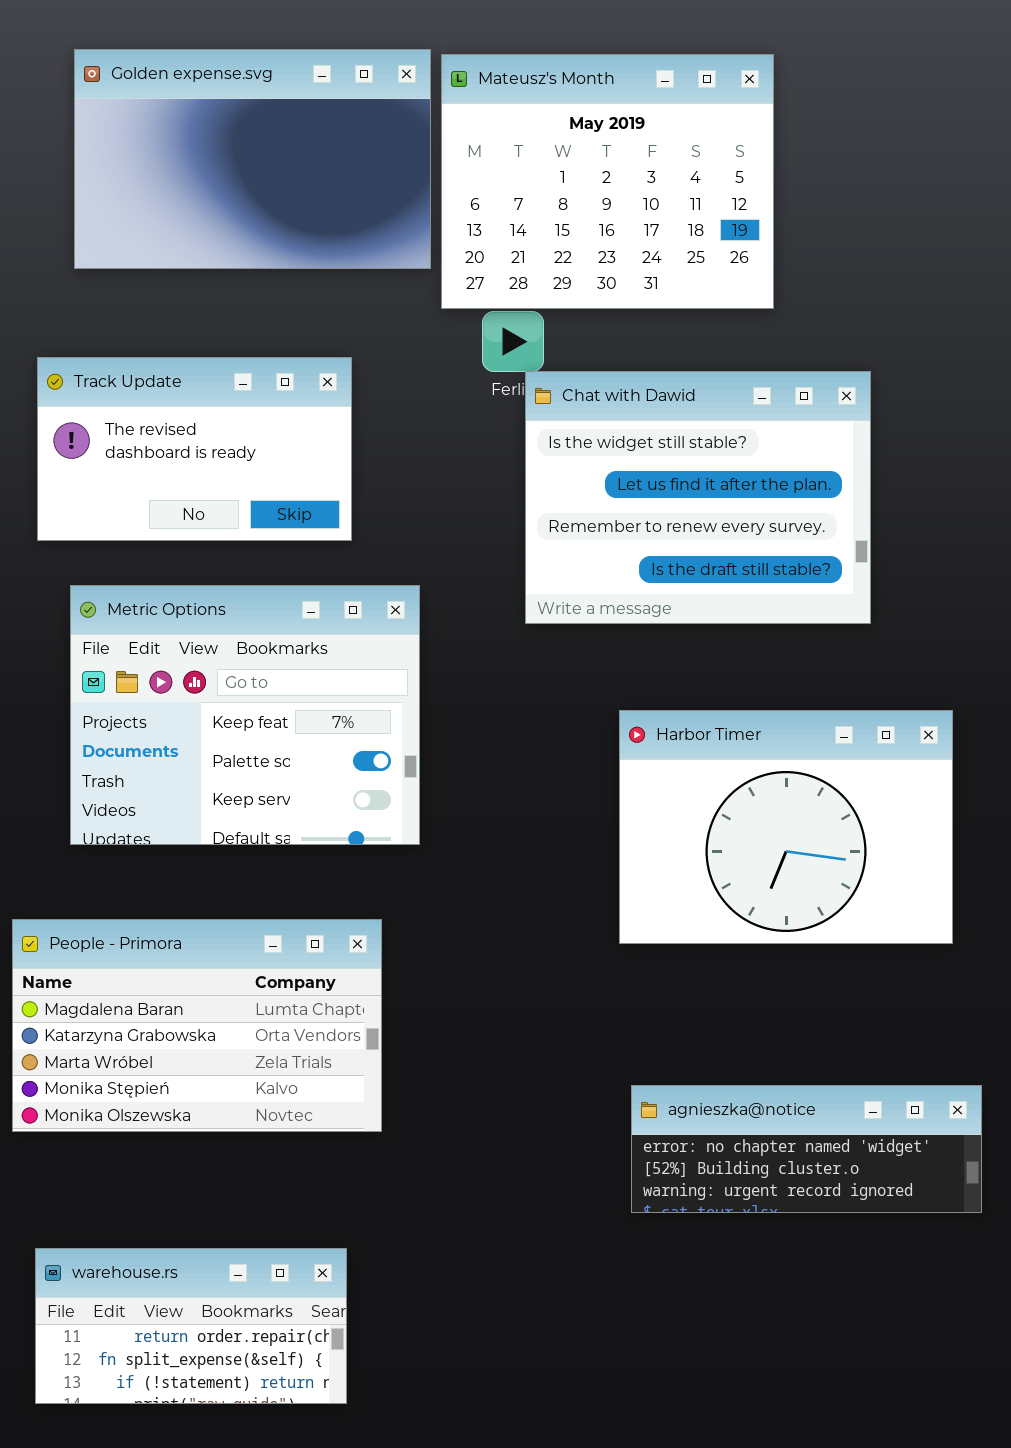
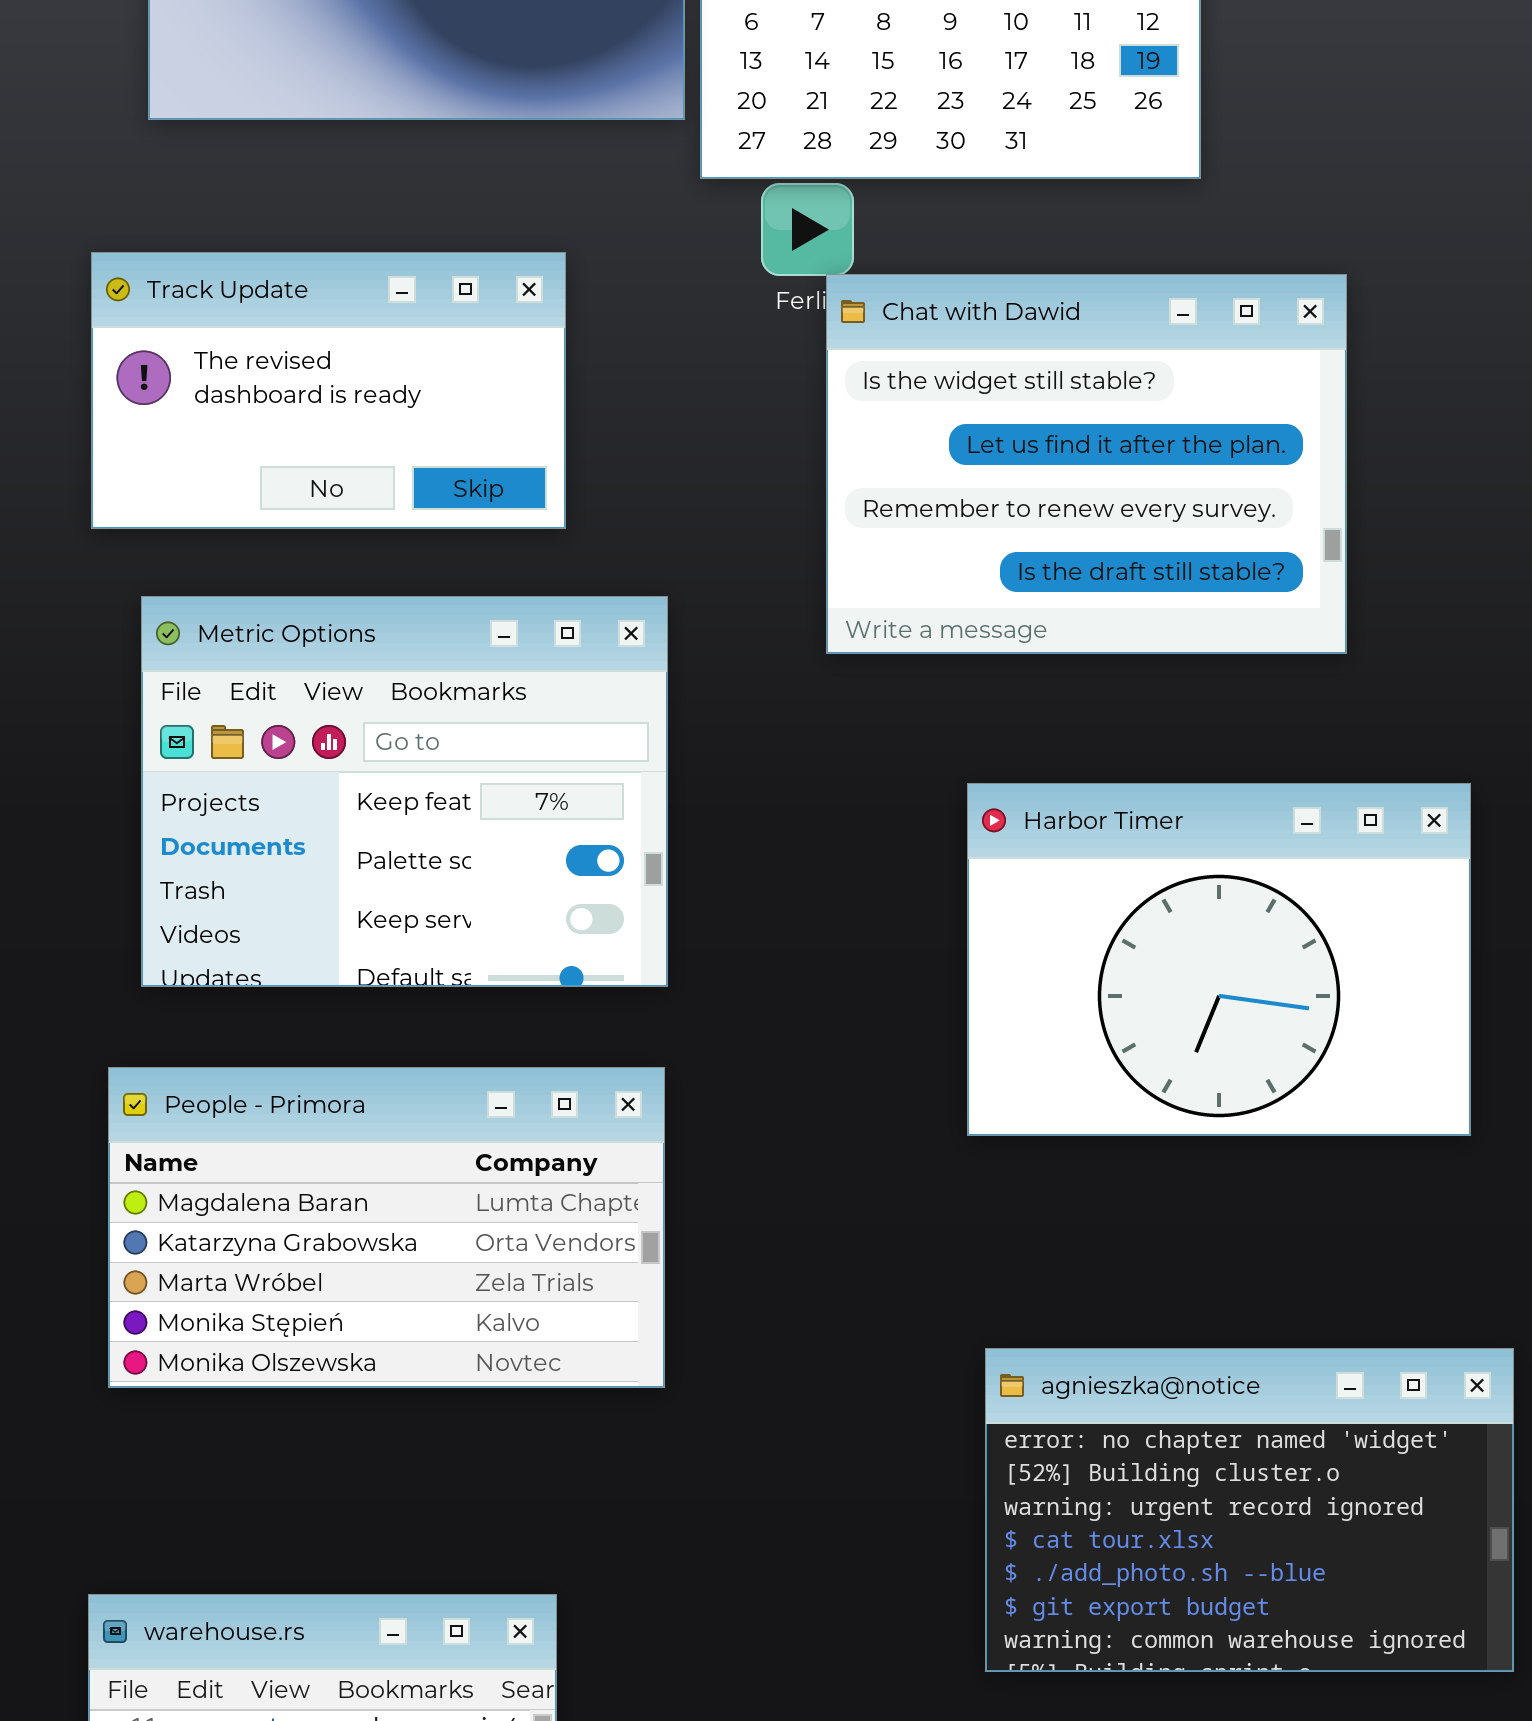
People - Primora: [12,919,382,1132] -> [108,1067,665,1388], moved
agnieszka@notice: [631,1085,982,1213] -> [985,1348,1514,1672], resized

